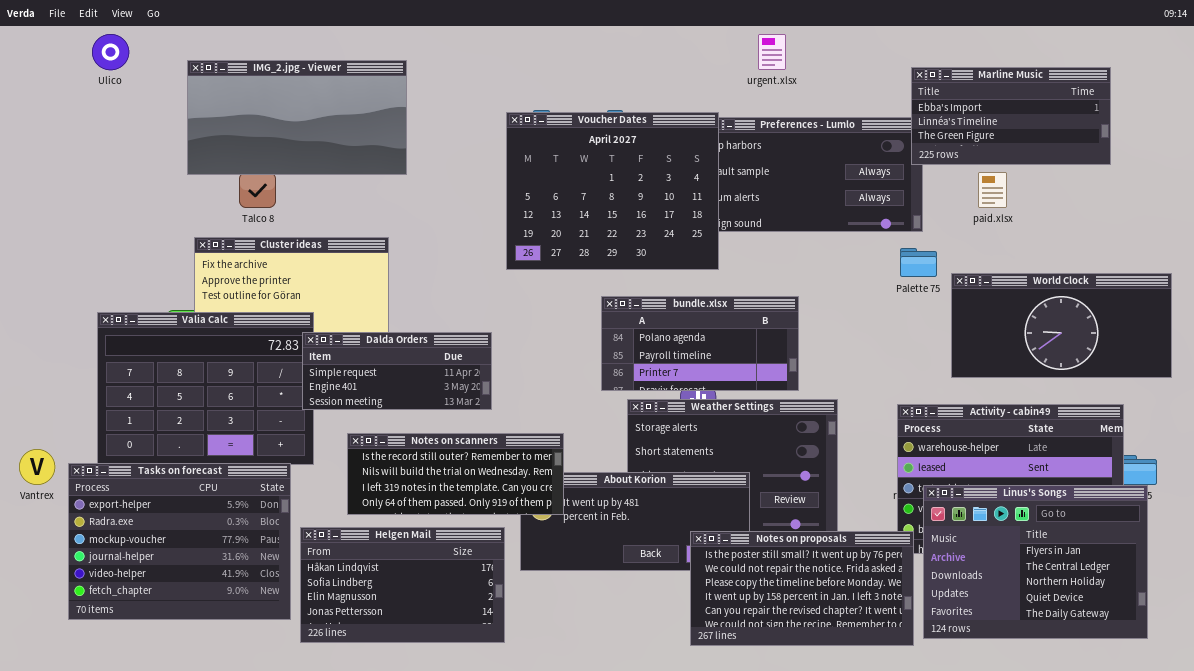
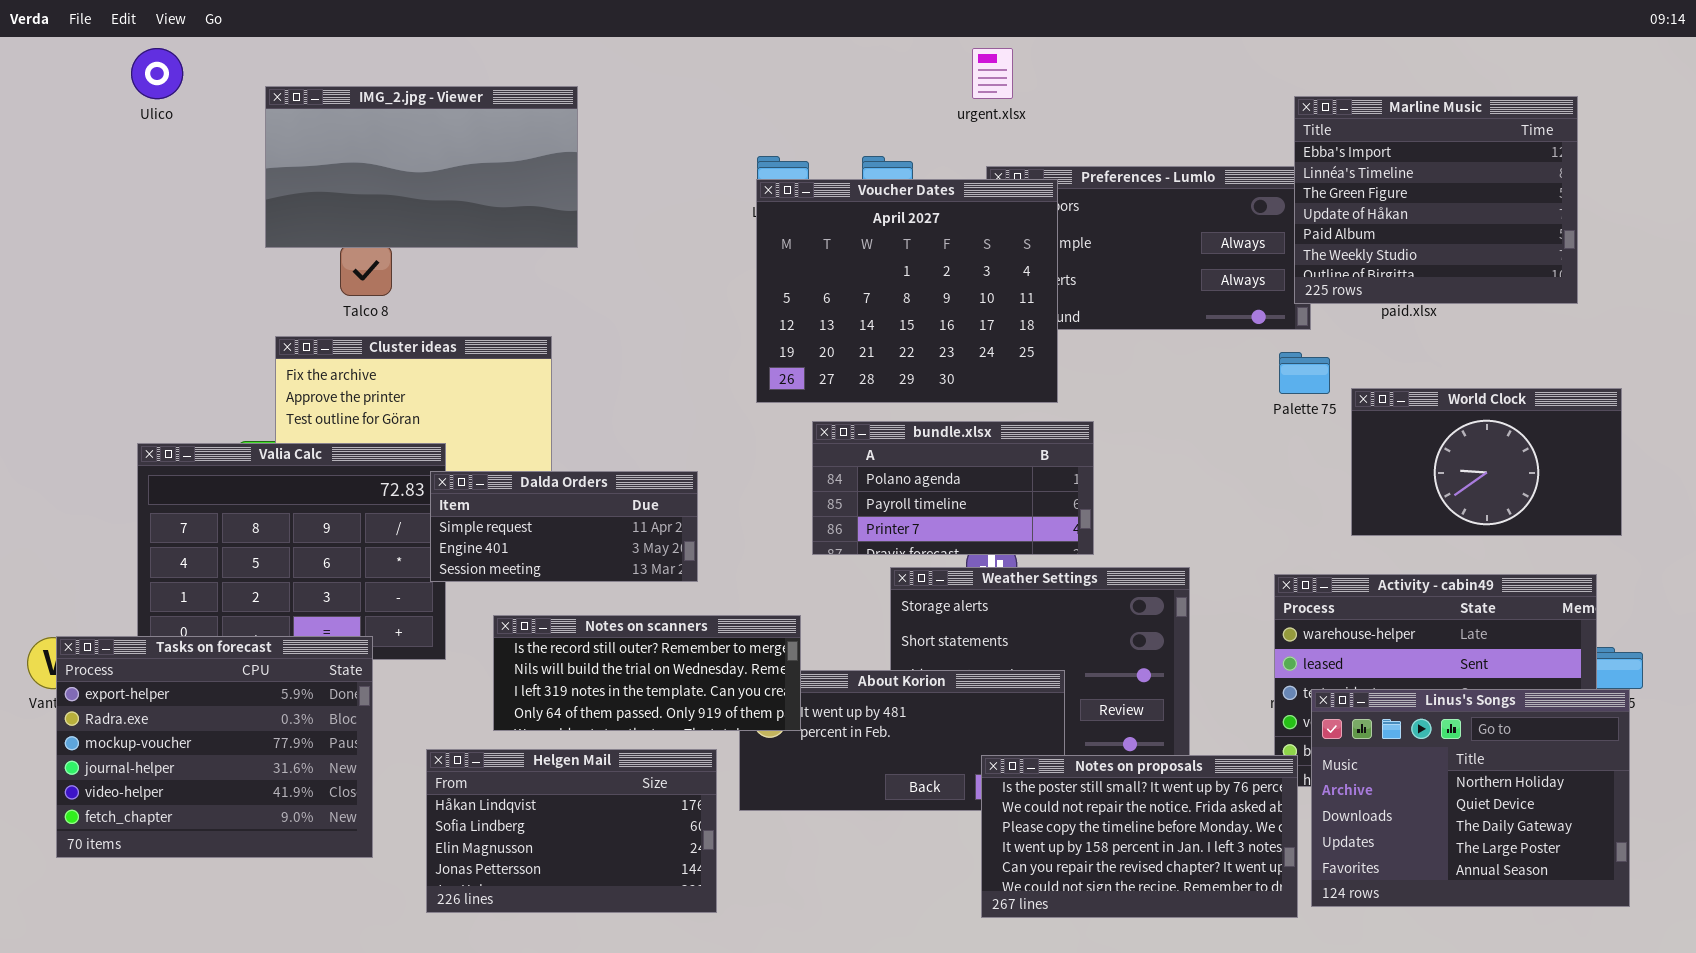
urgent.xlsx: [758,34,786,70] -> [972,48,1013,99], moved
Marline Music: [911,67,1111,165] -> [1294,96,1578,304], resized
Voucher Dates: [506,112,719,270] -> [756,179,1058,403], moved
World Clock: [951,273,1172,378] -> [1351,388,1622,536], resized
bundle.xlsx: [601,296,799,391] -> [812,421,1094,555], moved
Tasks on forecast: [68,463,291,620] -> [56,636,373,858], moved
Linus's Songs: [923,485,1148,639] -> [1311,689,1630,907], scrolled down 2 rows

